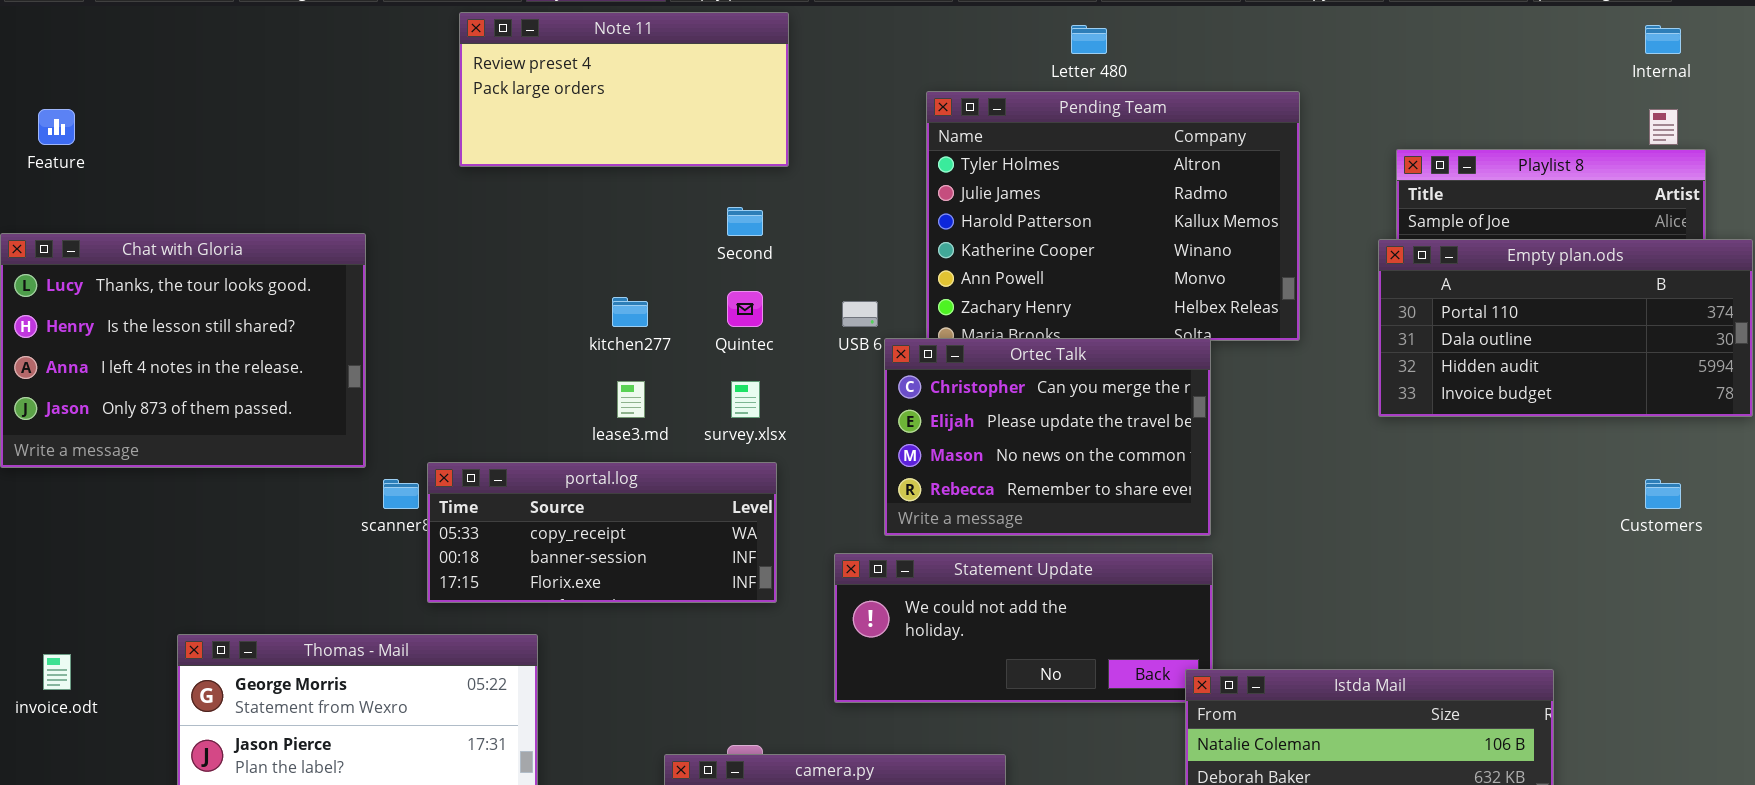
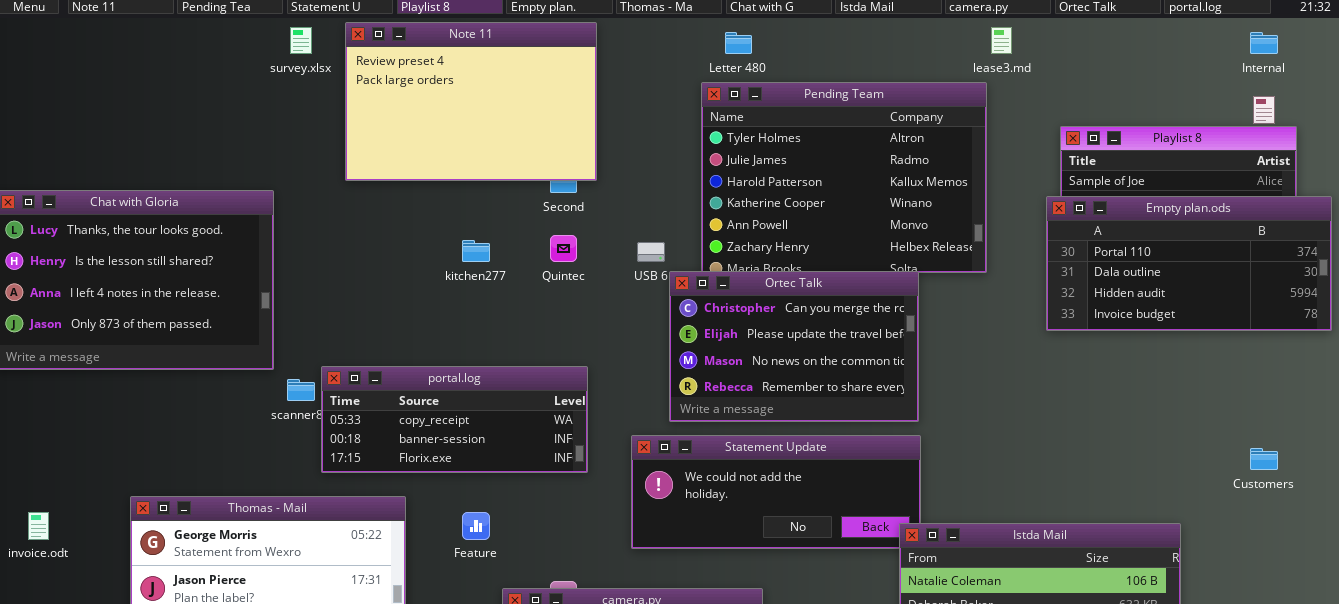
Note 11: [459,12,789,167] -> [345,22,597,181], resized
Letter 480: [1071,25,1107,54] -> [725,32,752,54], moved
Feature: [38,109,75,145] -> [462,512,490,540], moved
lease3.md: [617,381,645,418] -> [991,27,1012,54], moved
survey.xlsx: [731,381,760,418] -> [290,27,312,54], moved
Customers: [1645,479,1681,509] -> [1250,448,1278,470], moved

